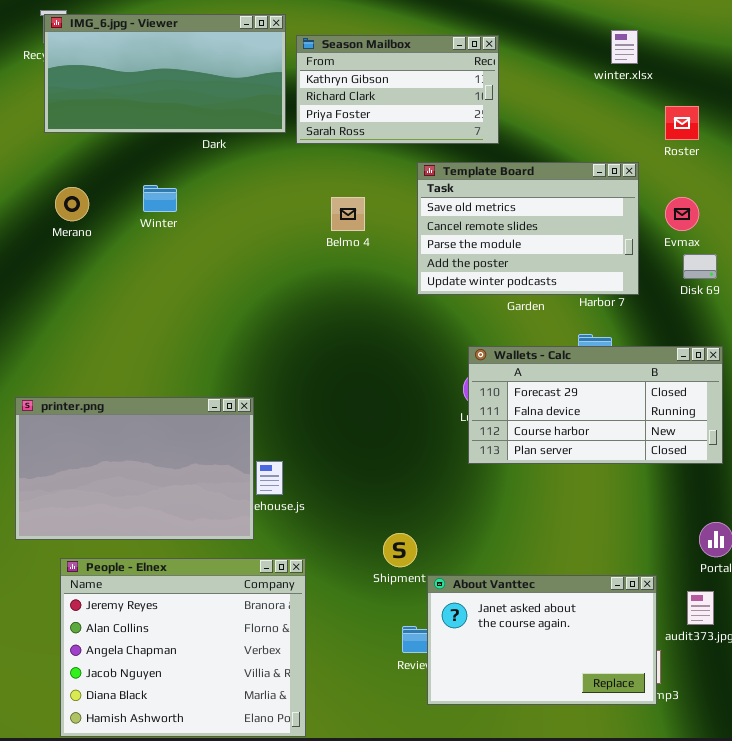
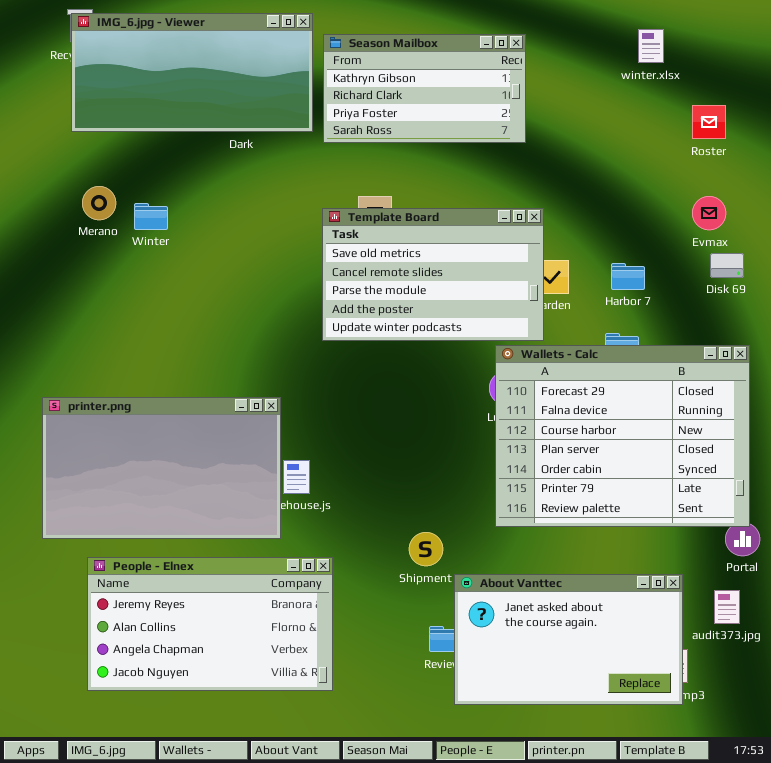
Template Board: [417,162,639,295] -> [322,208,544,341], moved
Winter: [143,185,177,212] -> [134,203,168,230], moved
Wallets - Calc: [468,346,723,464] -> [495,345,750,527], resized
People - Elnex: [60,558,306,737] -> [87,557,333,691], resized

